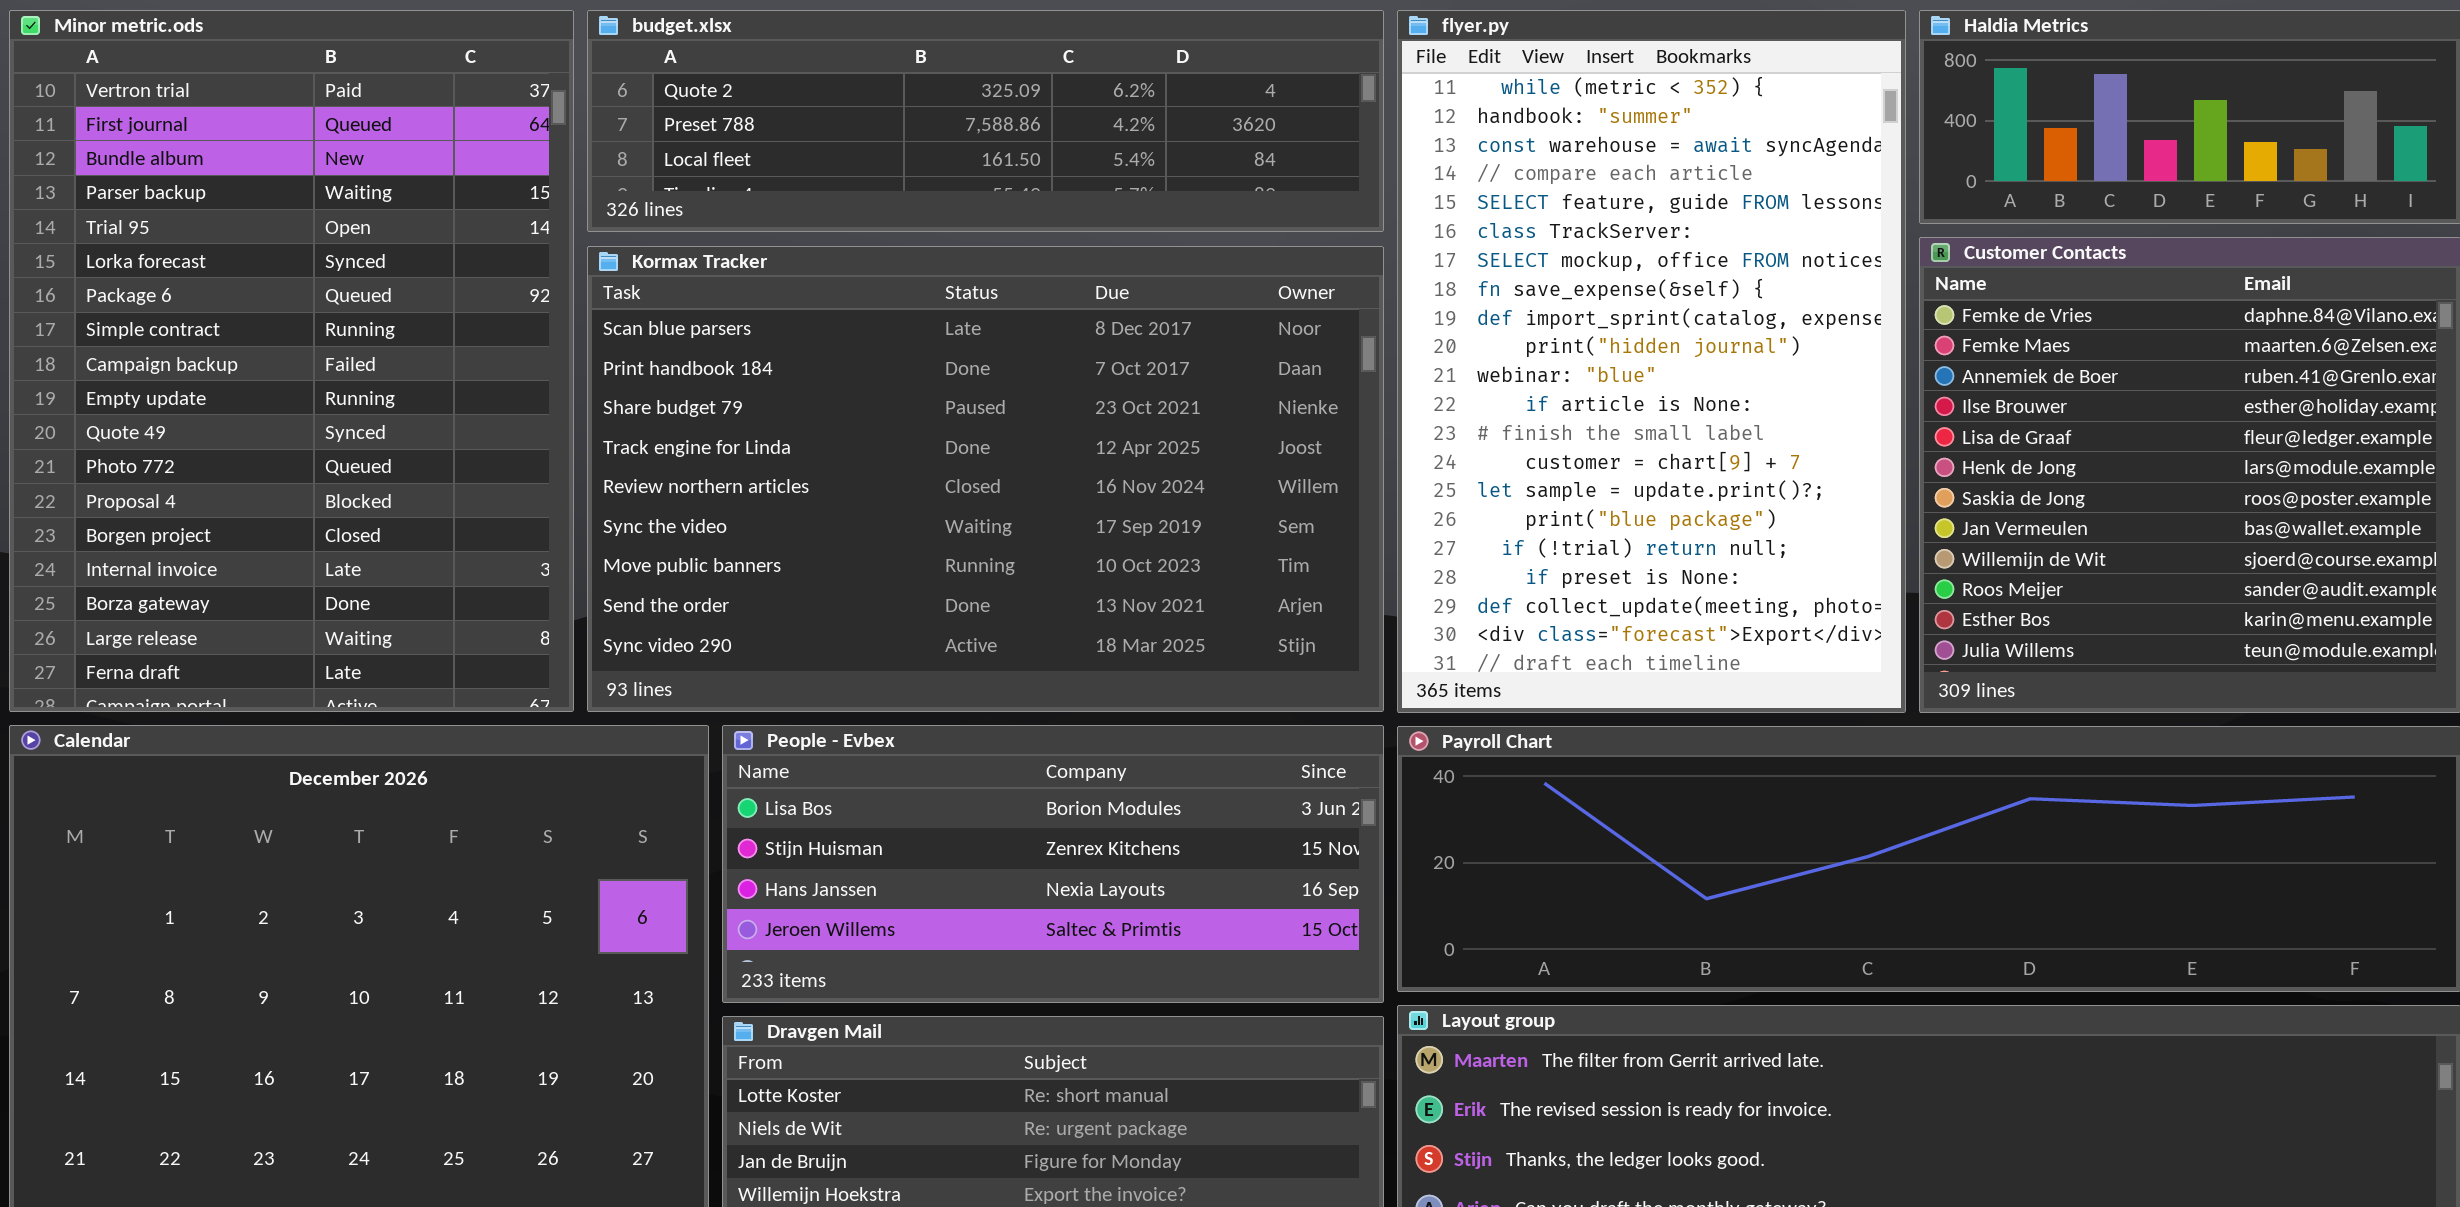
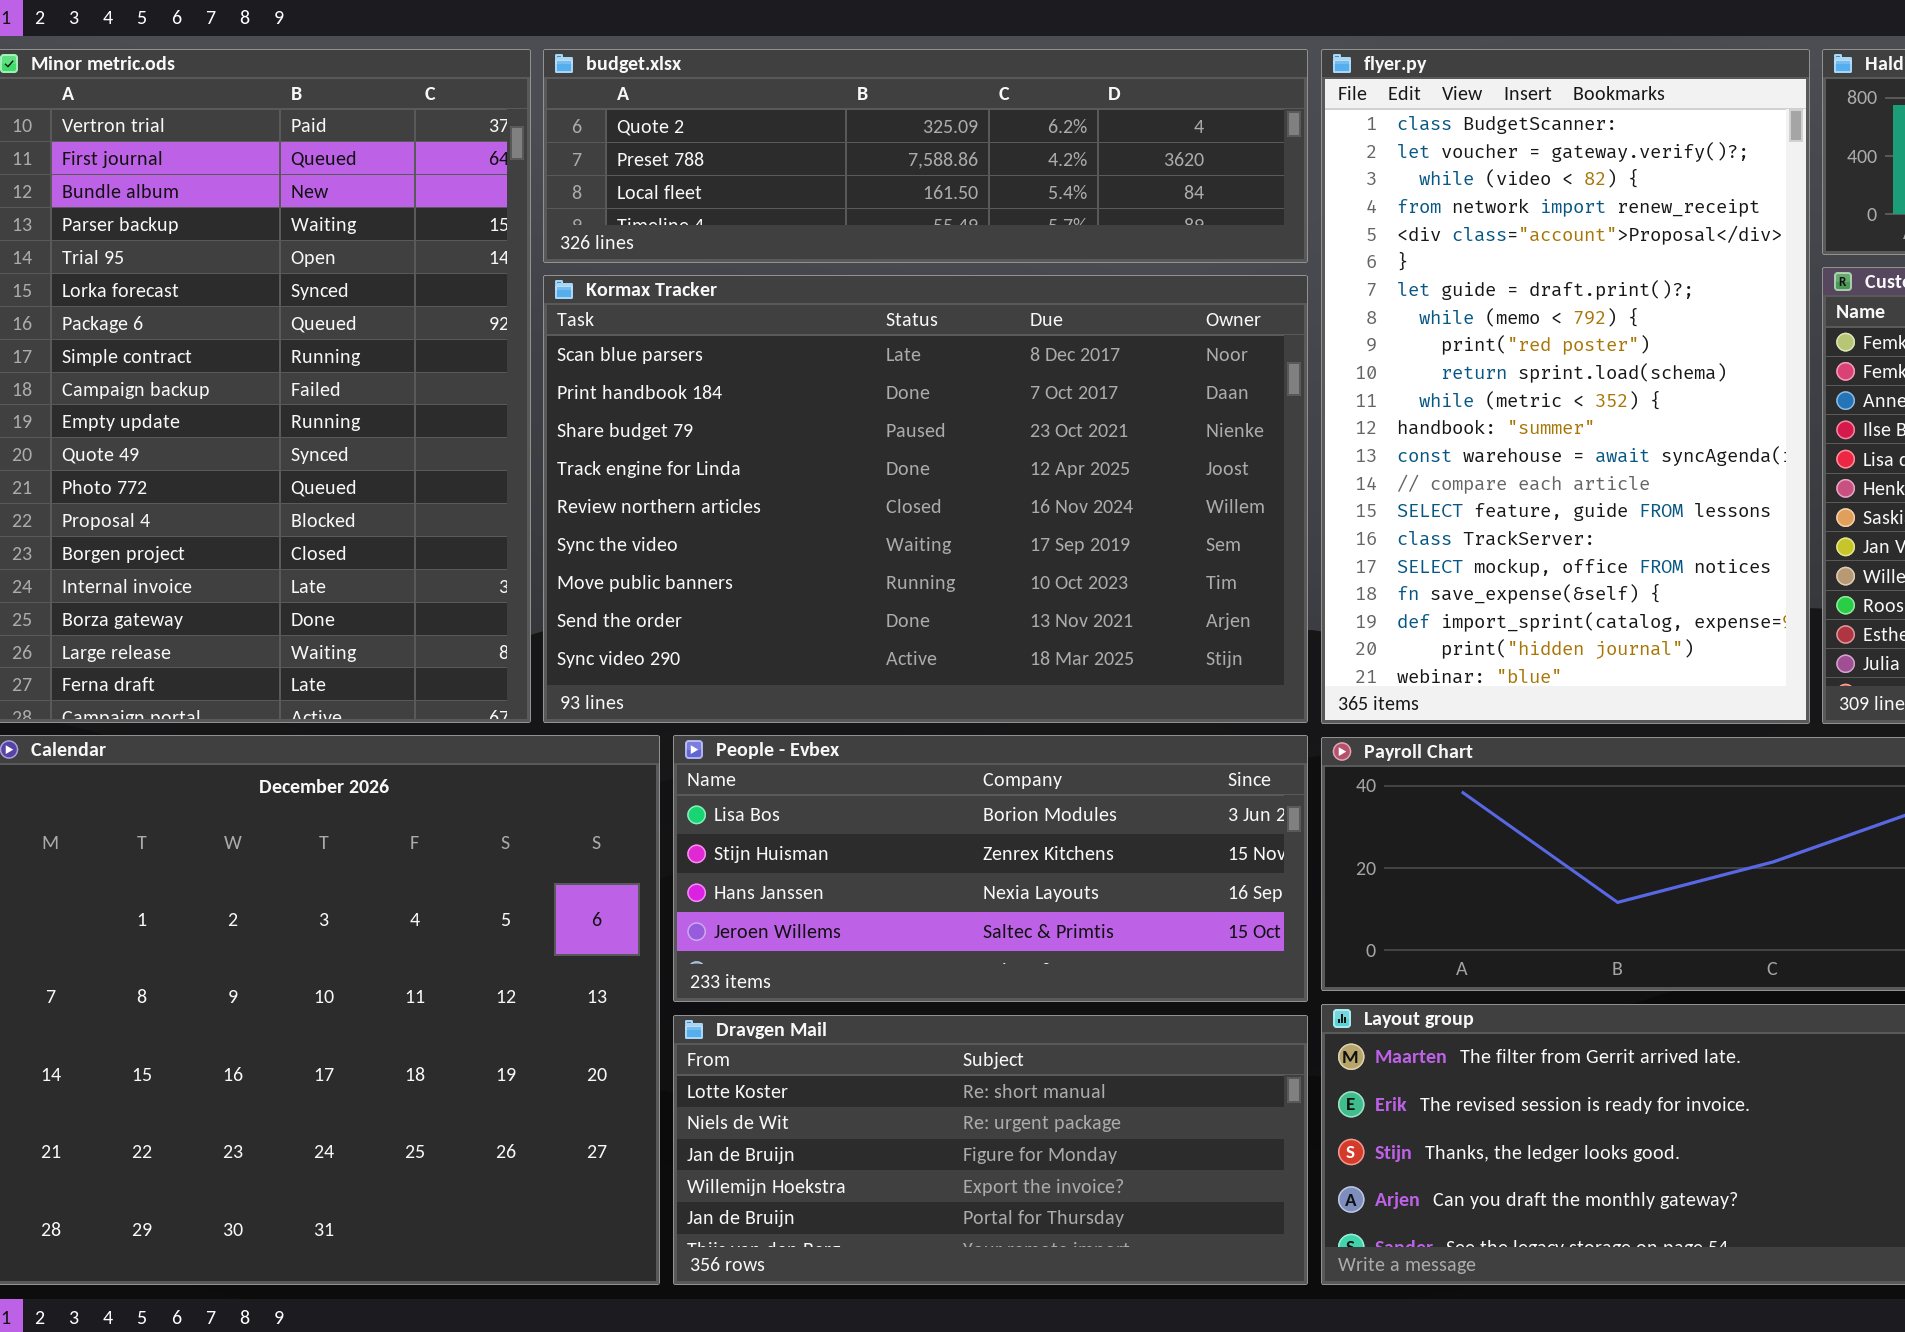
flyer.py: [1397,10,1906,713] -> [1321,49,1810,724], scrolled up 10 rows

